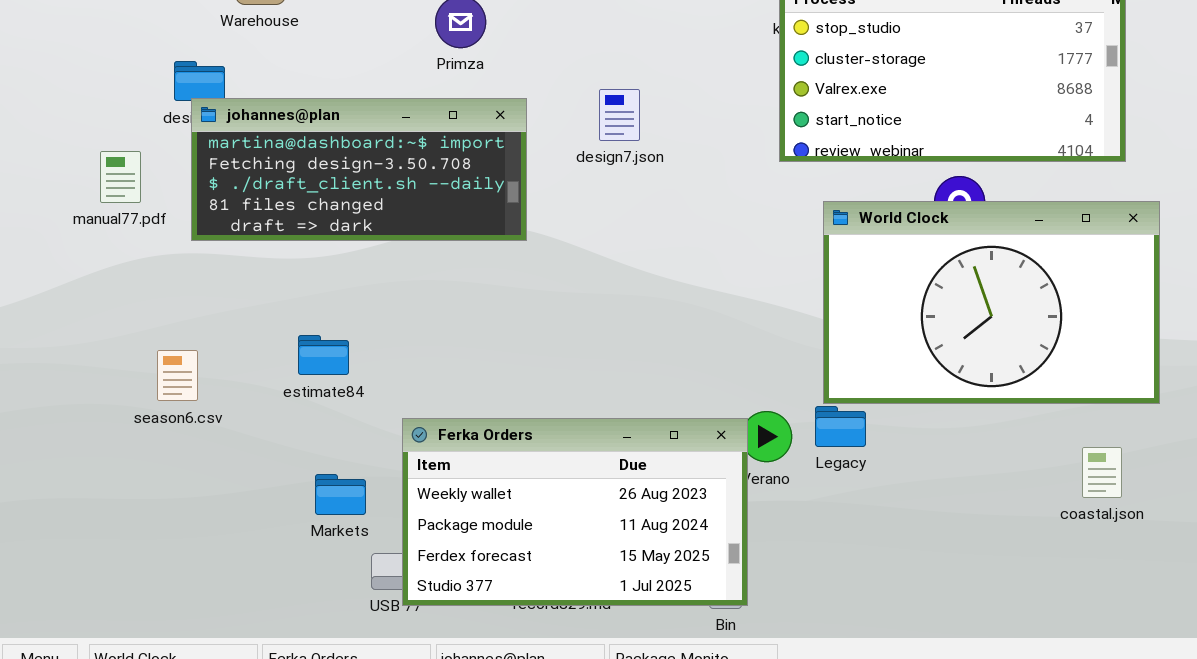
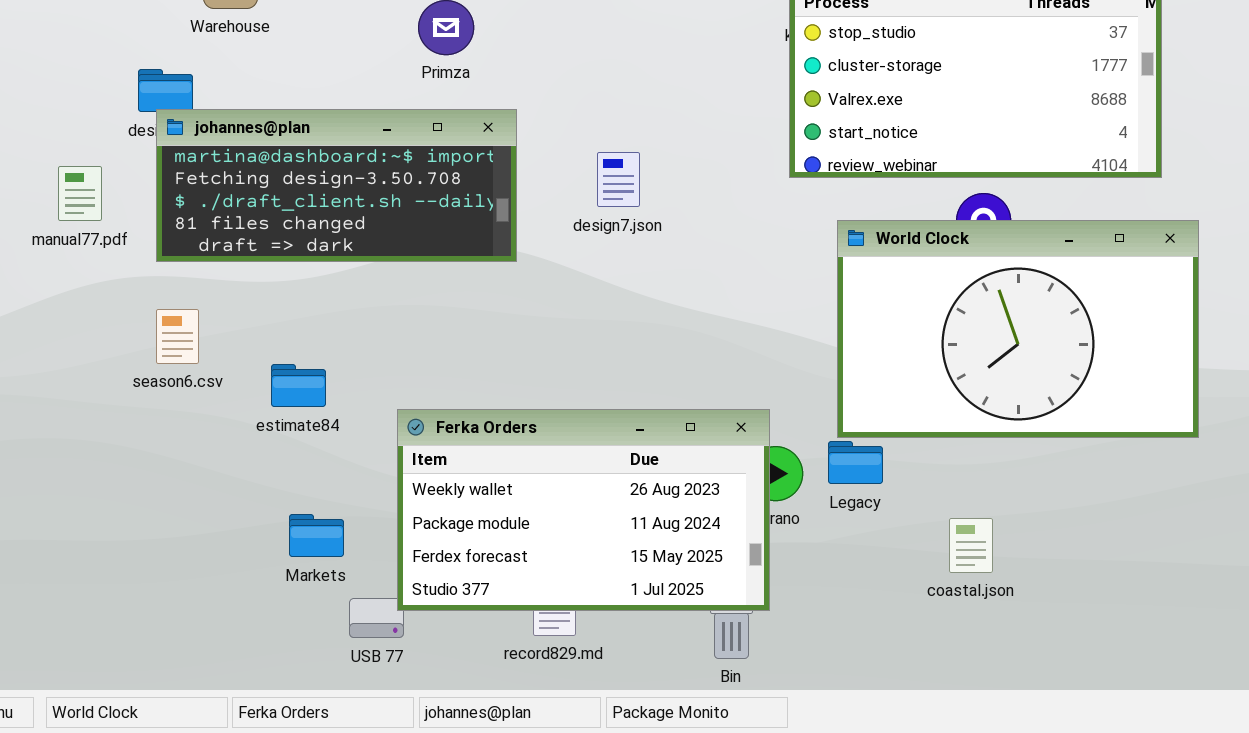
design7.json: [599,89,640,141] -> [597,152,640,207], moved
season6.csv: [157,350,198,401] -> [156,309,199,364], moved
Ferka Orders: [402,418,748,606] -> [397,409,770,611], moved
coastal.json: [1082,447,1122,498] -> [949,518,993,573], moved

